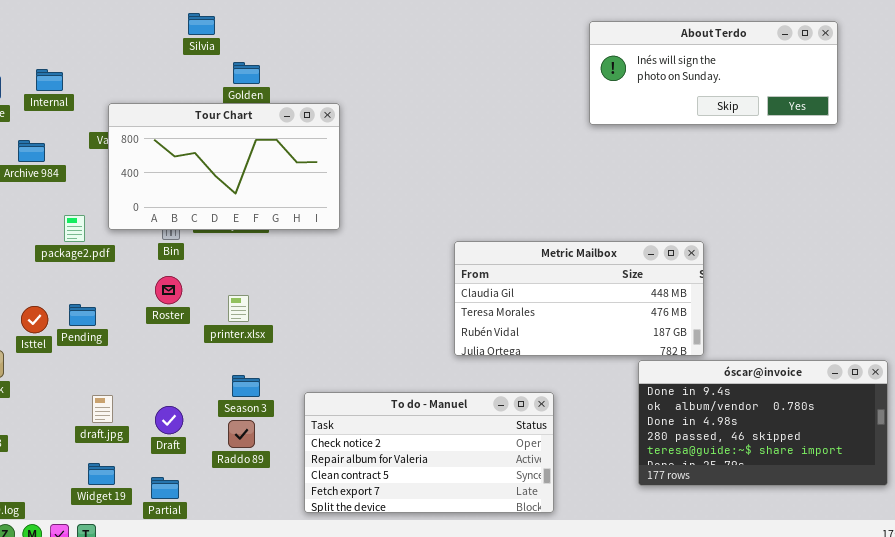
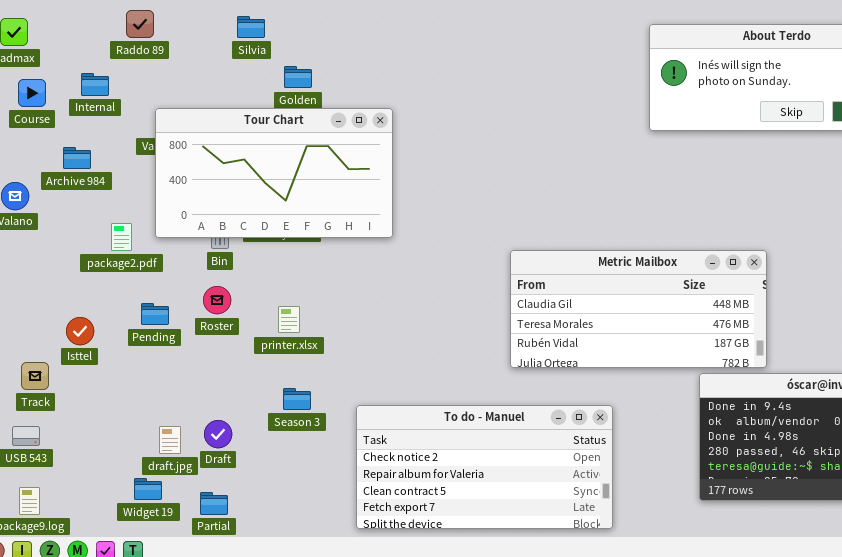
Pending: [69,304,96,326] -> [141,303,169,325], moved
draft.jpg: [92,395,113,423] -> [159,426,181,454], moved
Raddo 89: [228,420,255,448] -> [126,10,154,38], moved

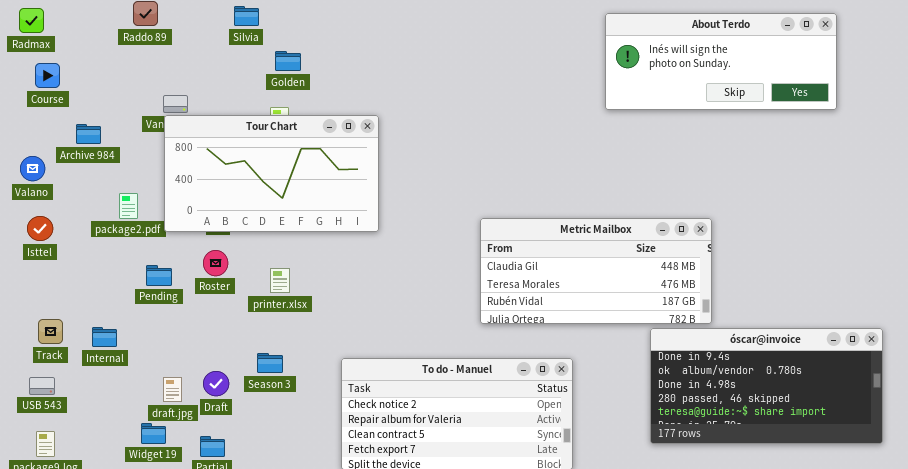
Internal: [81,73,109,96] -> [92,327,117,347], moved
Tour Chart: [155,108,393,238] -> [164,115,379,232], moved
Isttel: [66,317,94,345] -> [27,216,53,241], moved
Season 3: [283,388,311,410] -> [257,353,283,373], moved

